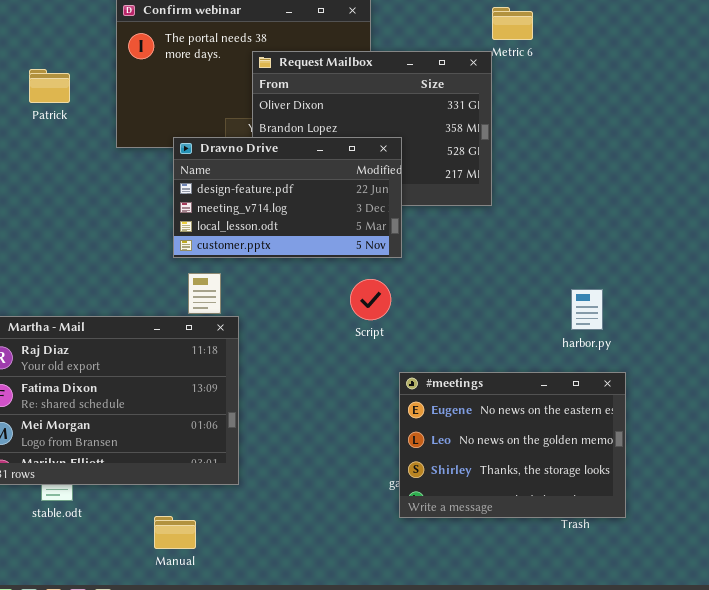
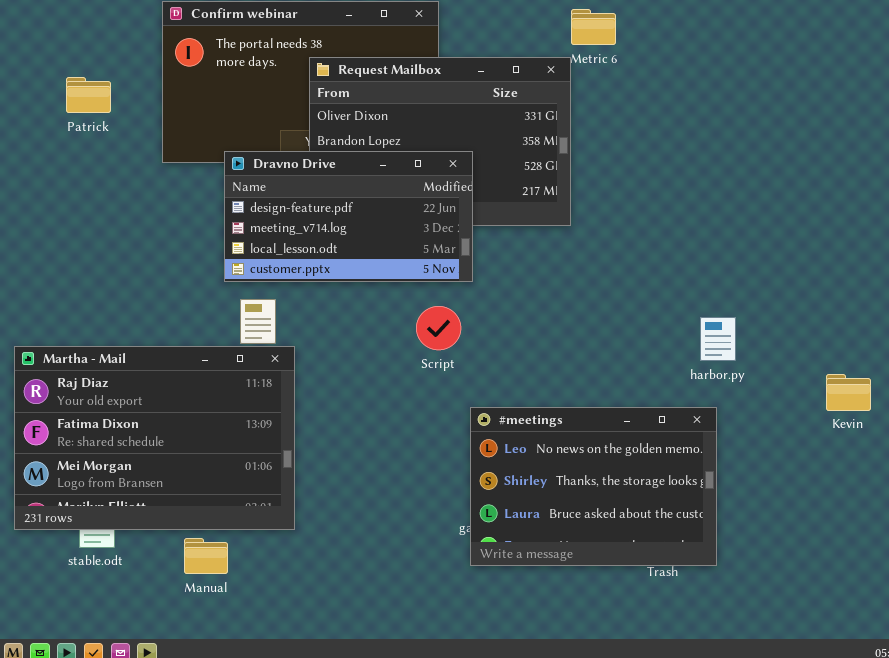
harbor.py: [571,289,603,330] -> [700,317,736,361], moved
#meetings: [399,372,626,518] -> [470,407,717,566], scrolled down 1 row
Manual: [154,516,196,549] -> [184,538,228,574], moved

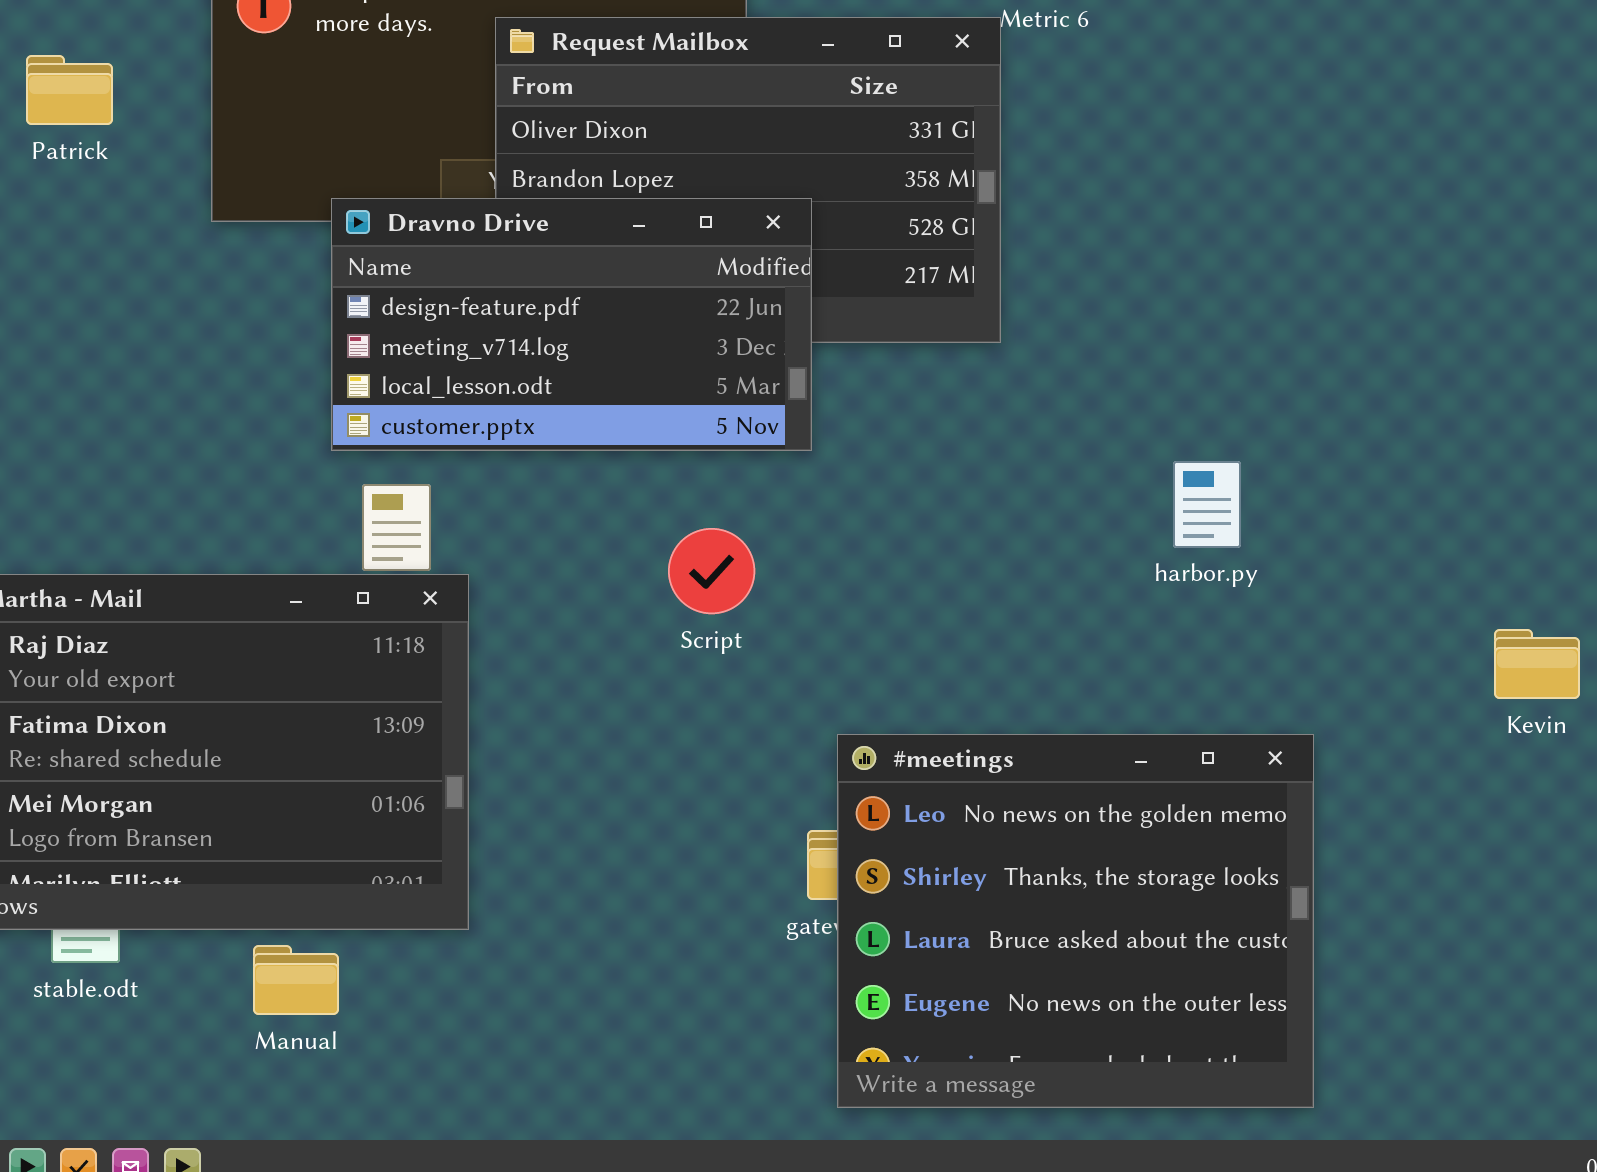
Script: [416,306,461,350] -> [668,528,755,614], moved
harbor.py: [700,317,736,361] -> [1173,461,1241,548], moved
#meetings: [470,407,717,566] -> [837,734,1314,1108], moved, resized

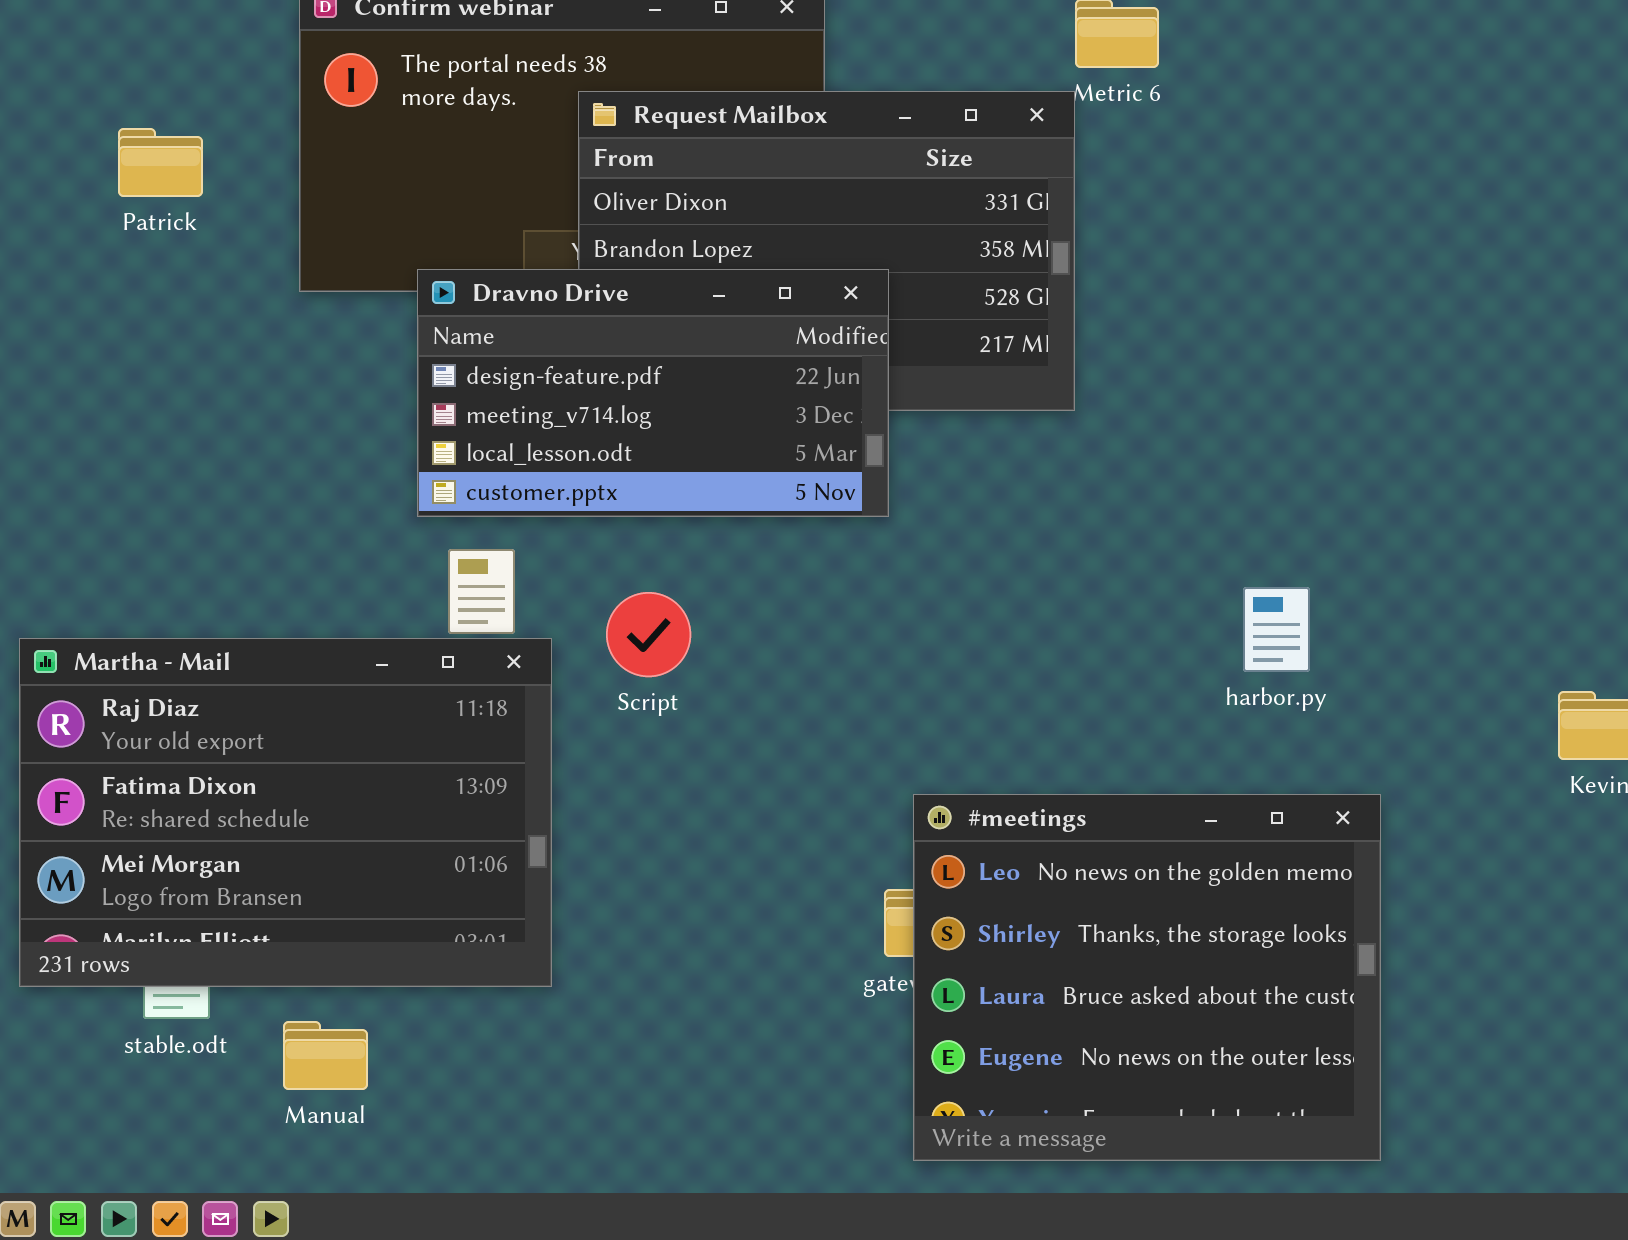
harbor.py: [1173,461,1241,548] -> [1243,587,1310,672], moved
Script: [668,528,755,614] -> [606,592,691,677], moved
Manual: [253,945,339,1015] -> [283,1021,368,1090], moved

